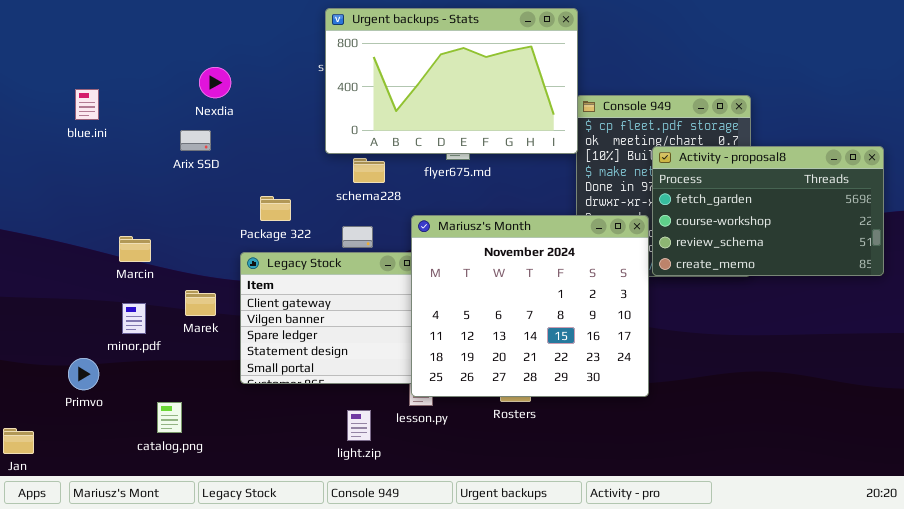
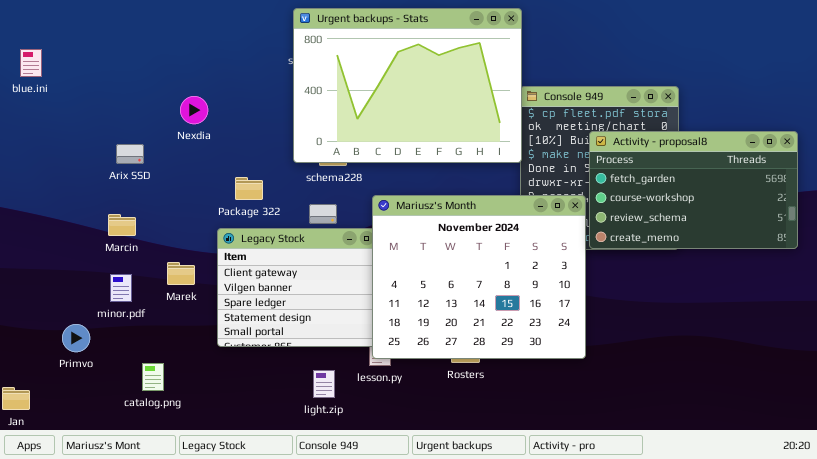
Urgent backups - Stats: [325,8,578,154] -> [293,8,522,163], resized
Nexdia: [199,67,231,98] -> [180,96,208,124], moved
blue.ini: [75,89,99,120] -> [20,49,42,77], moved
Arix SSD: [180,130,211,151] -> [116,144,144,164], moved

